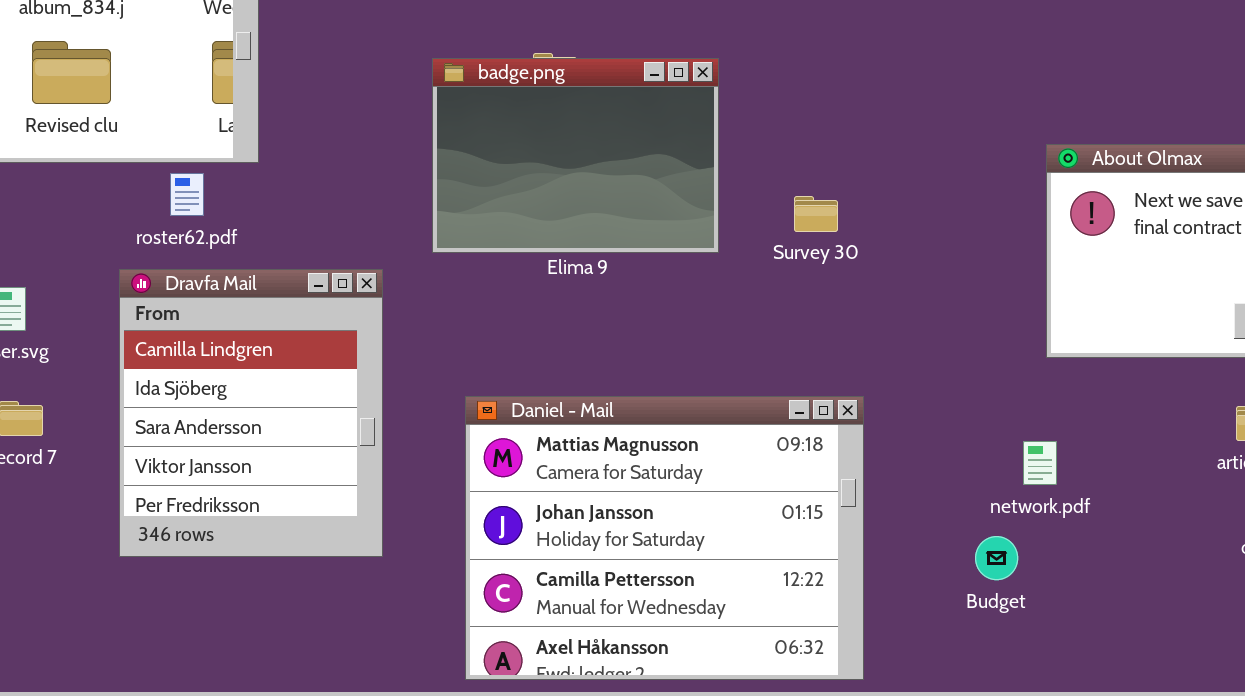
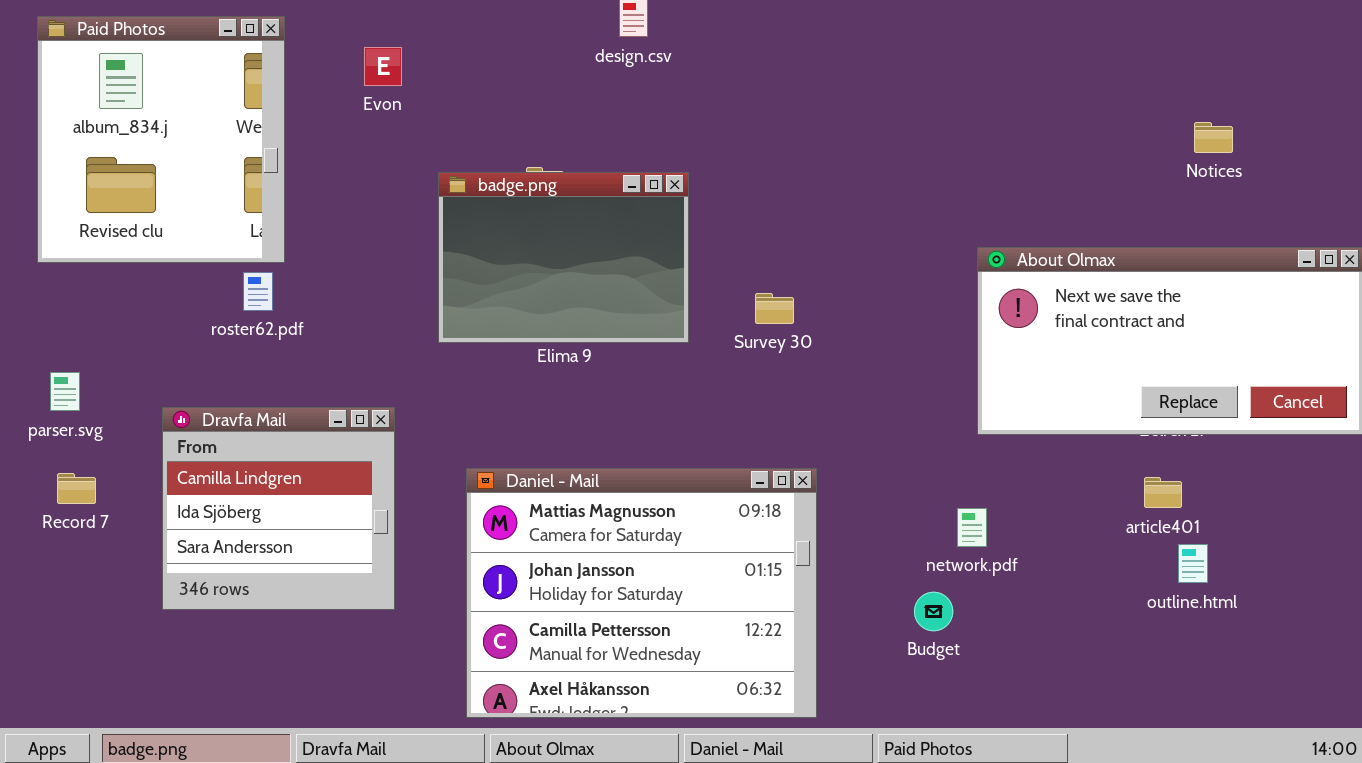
roster62.pdf: [170,173,204,216] -> [243,272,273,311], moved
Dravfa Mail: [119,269,383,557] -> [162,407,395,610], resized

